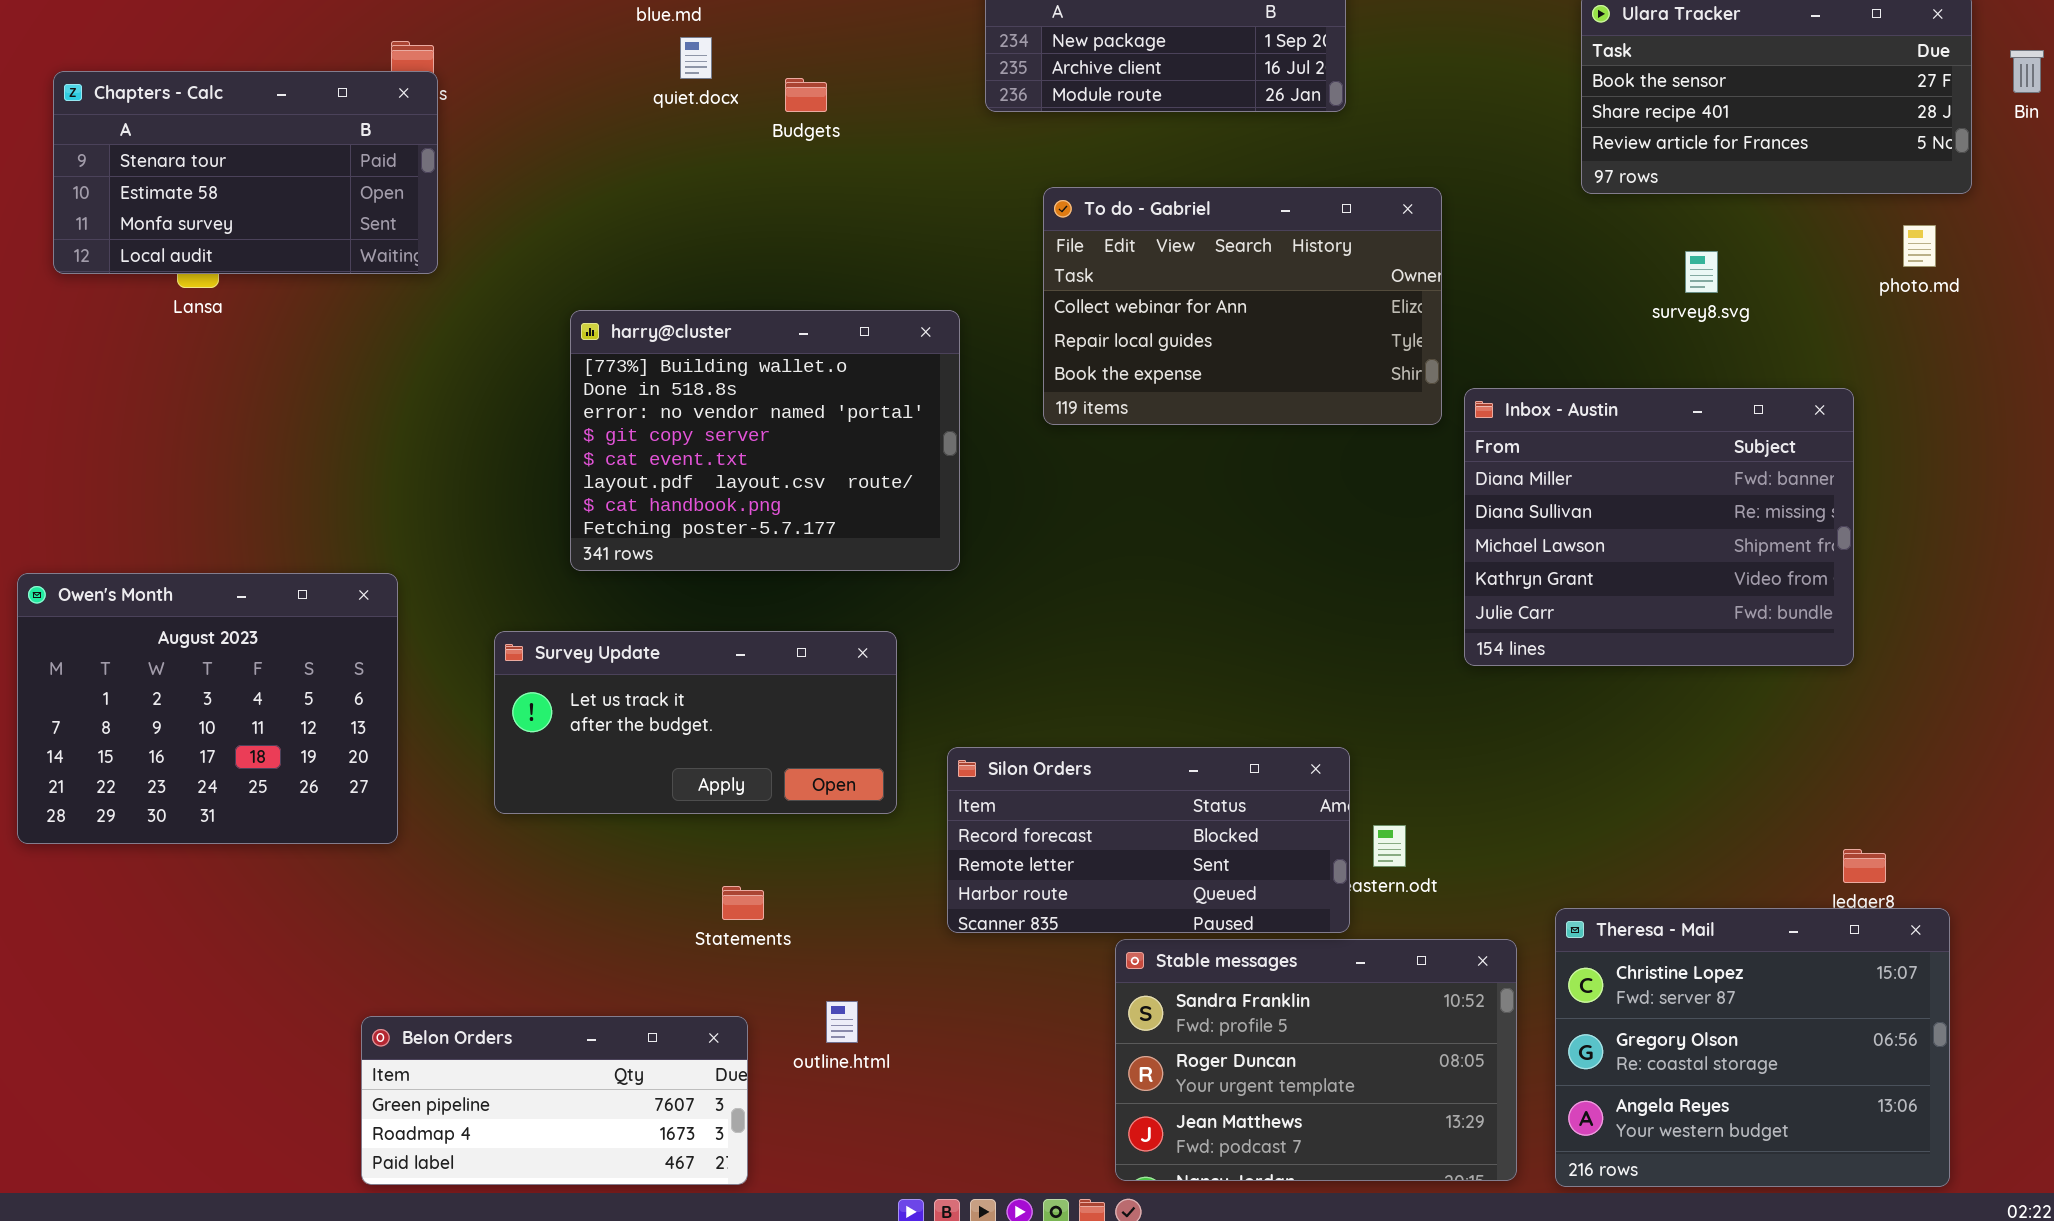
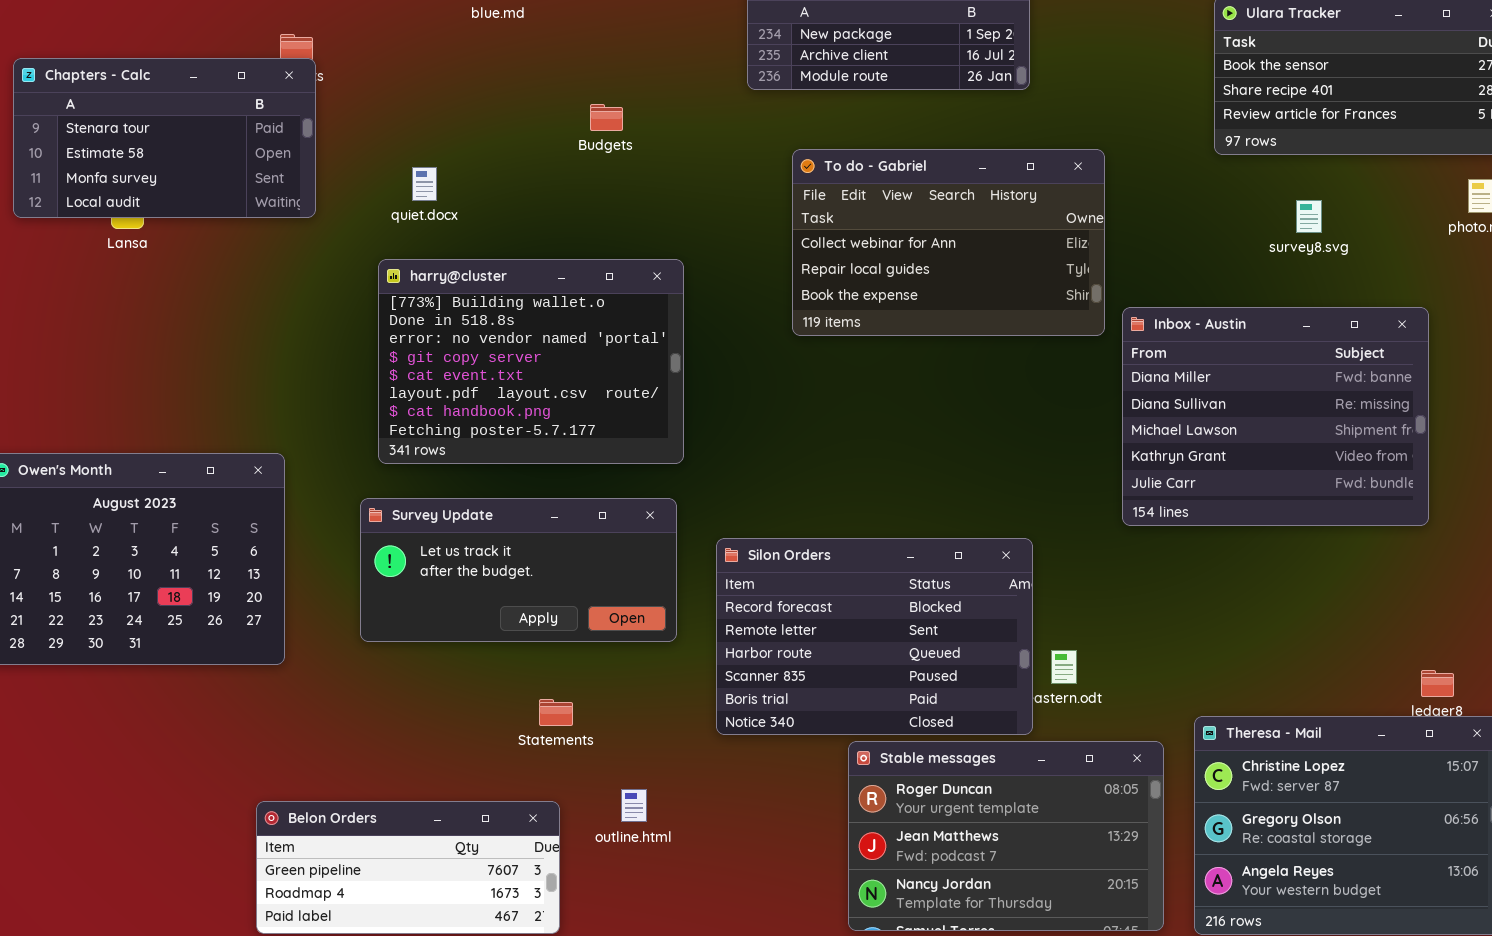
quiet.docx: [680,37,712,79] -> [412,167,437,201], moved
Budgets: [785,78,827,112] -> [590,104,623,131], moved
harry@cluster: [570,310,960,571] -> [378,259,684,464], moved
Silon Orders: [947,747,1350,933] -> [716,538,1033,735], resized
Stable messages: [1115,939,1517,1181] -> [848,741,1164,931], scrolled down 1 row

